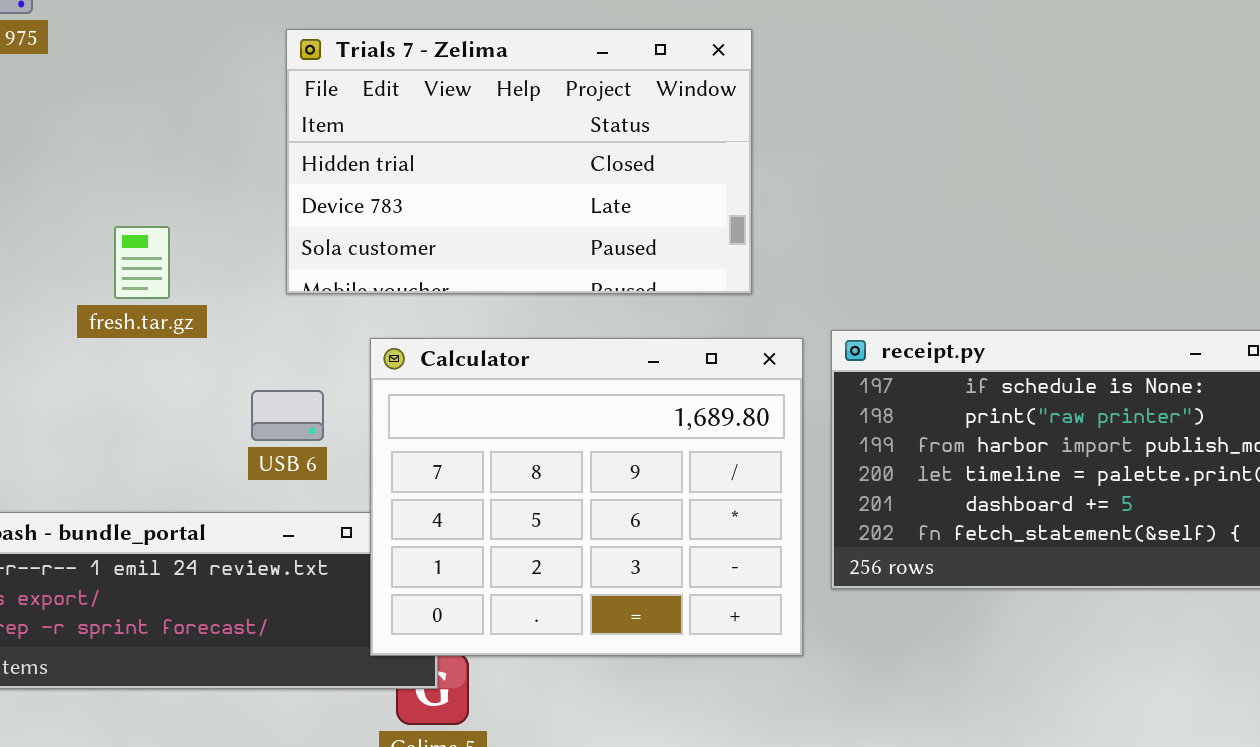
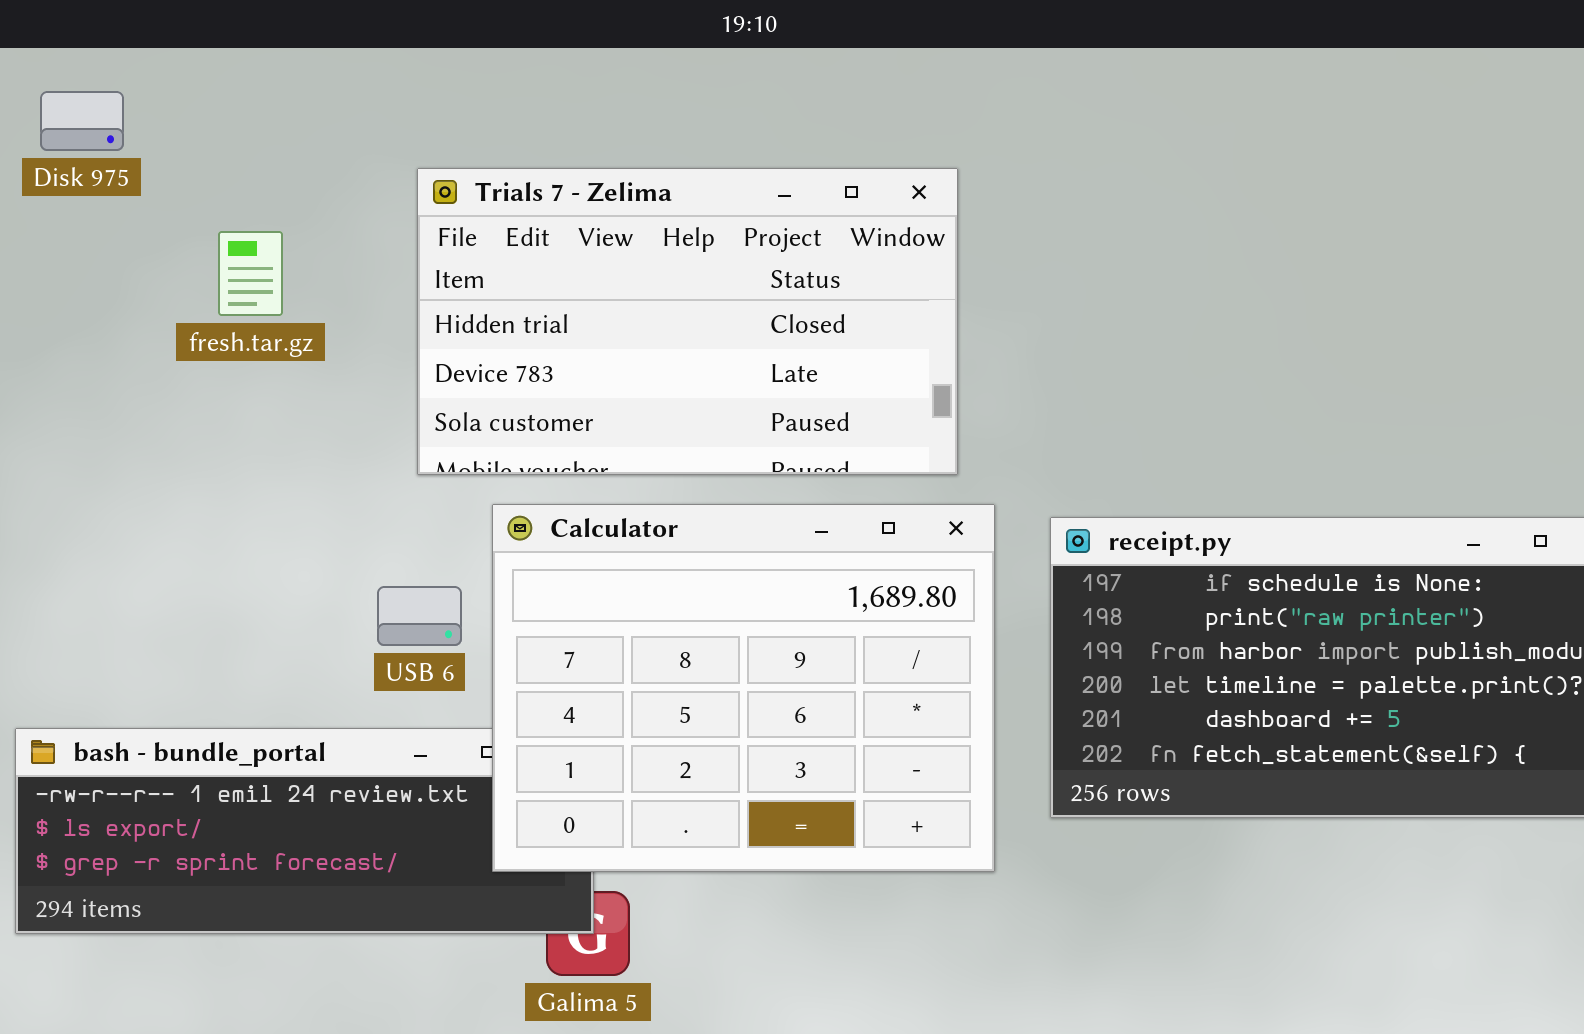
fresh.tar.gz: [114,226,170,299] -> [218,231,283,316], moved
Calculator: [370,338,803,656] -> [492,504,995,872], moved

